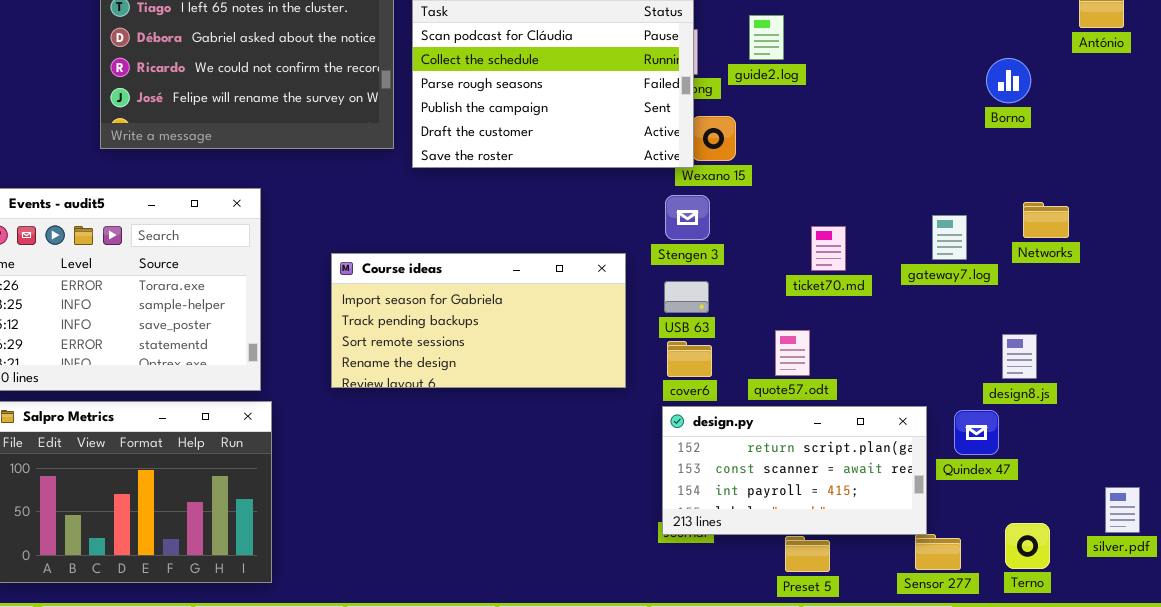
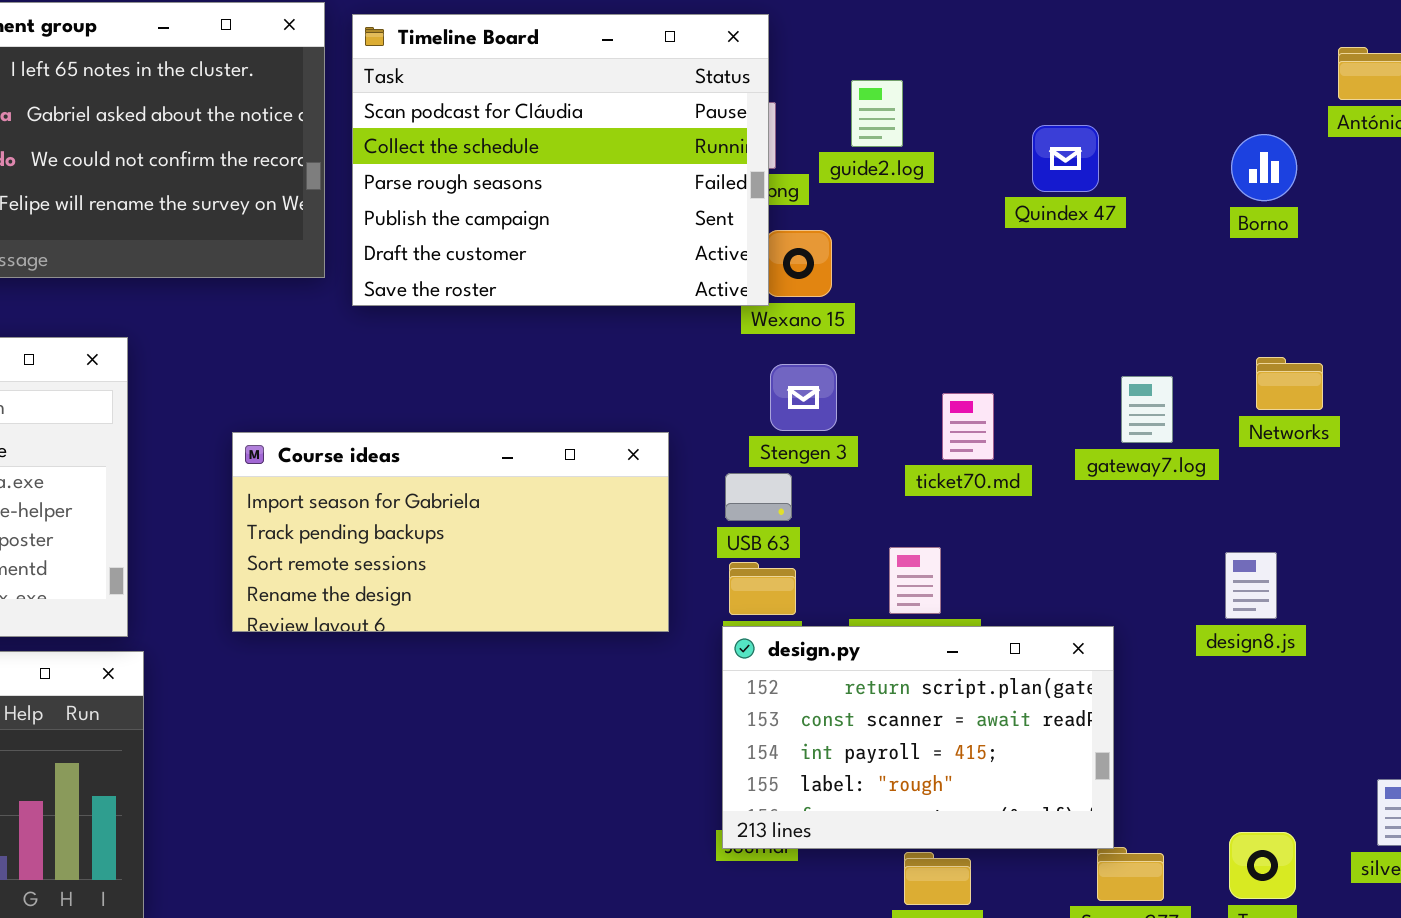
Borno: [986,58,1031,103] -> [1231,134,1297,201], moved
Stengen 3: [665,195,710,240] -> [770,364,837,431], moved
design.py: [662,406,927,535] -> [722,626,1114,849], resized
Quindex 47: [954,410,999,455] -> [1032,125,1099,192], moved

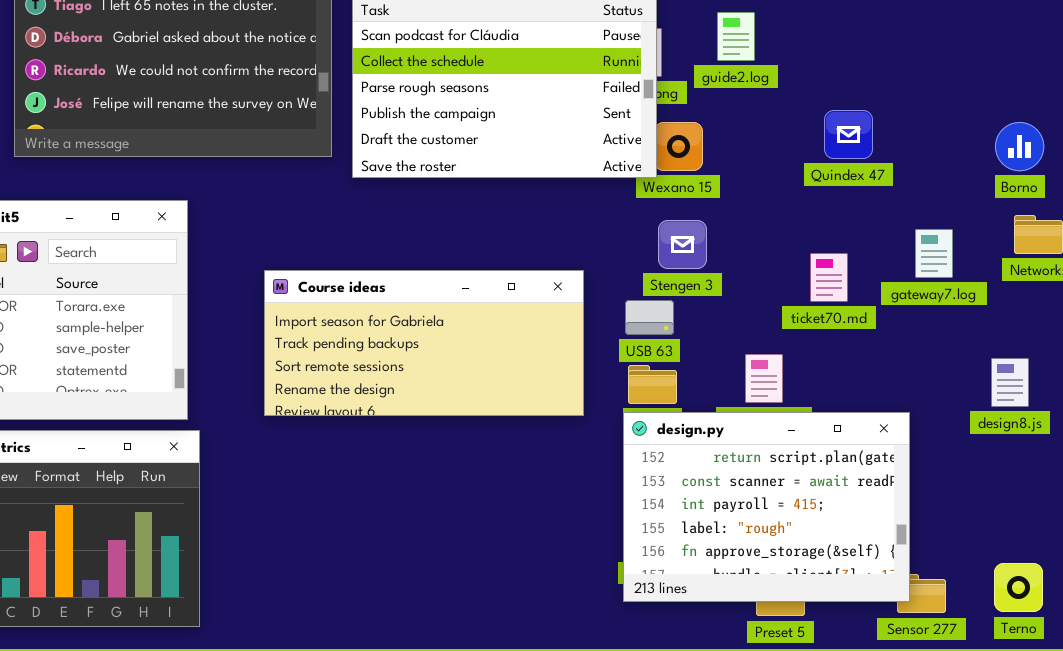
Quindex 47: [1032,125,1099,192] -> [824,110,873,159], moved
Borno: [1231,134,1297,201] -> [995,122,1044,171], moved
ticket70.md: [942,393,994,460] -> [810,253,848,302], moved
design.py: [722,626,1114,849] -> [623,412,910,602], resized

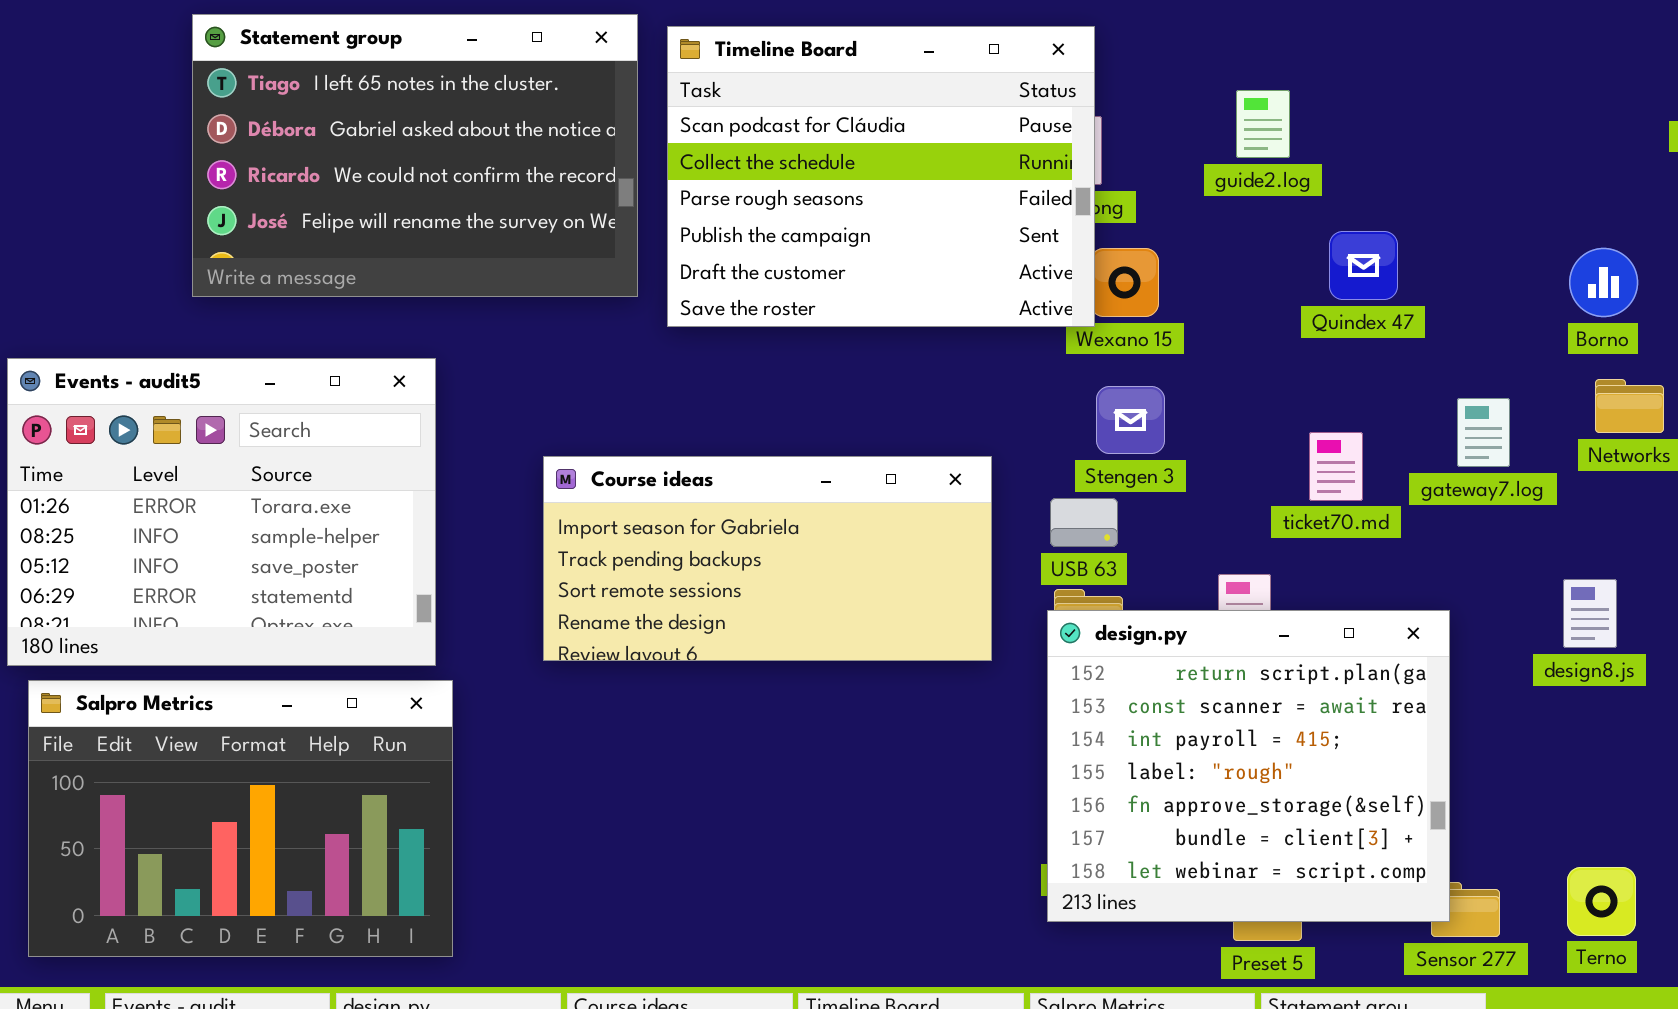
guide2.log: [717,12,755,61] -> [1236,90,1290,158], moved
design.py: [623,412,910,602] -> [1047,610,1450,922], resized

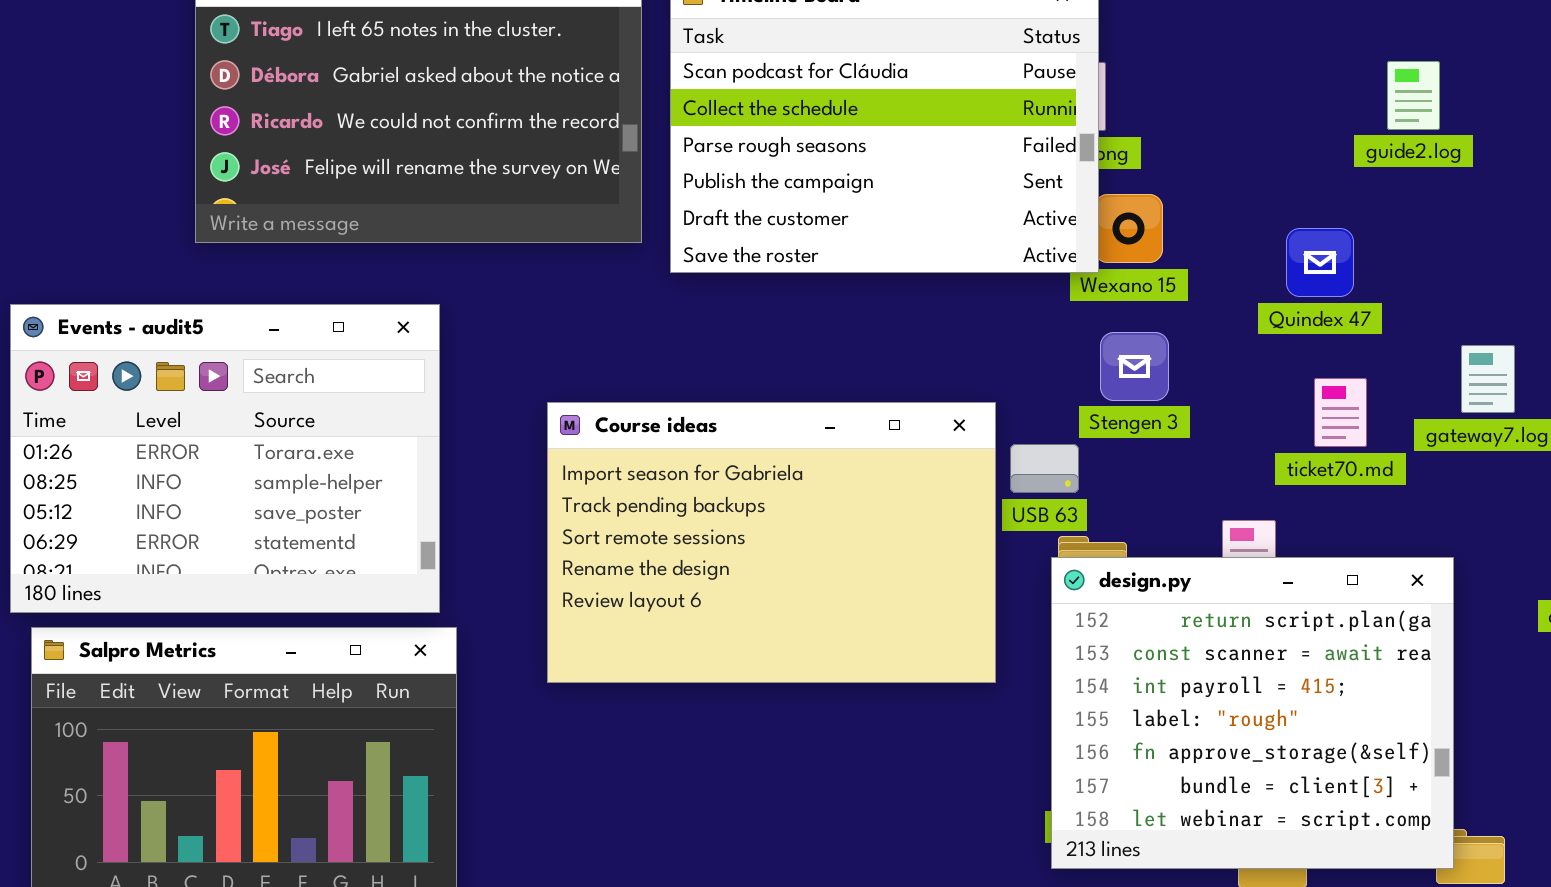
guide2.log: [1236,90,1290,158] -> [1387,61,1440,130], moved
Quindex 47: [1329,231,1398,300] -> [1286,228,1354,297], moved
Course ideas: [543,456,992,661] -> [547,402,996,683], resized
USB 63: [1050,498,1118,547] -> [1010,444,1079,493], moved

